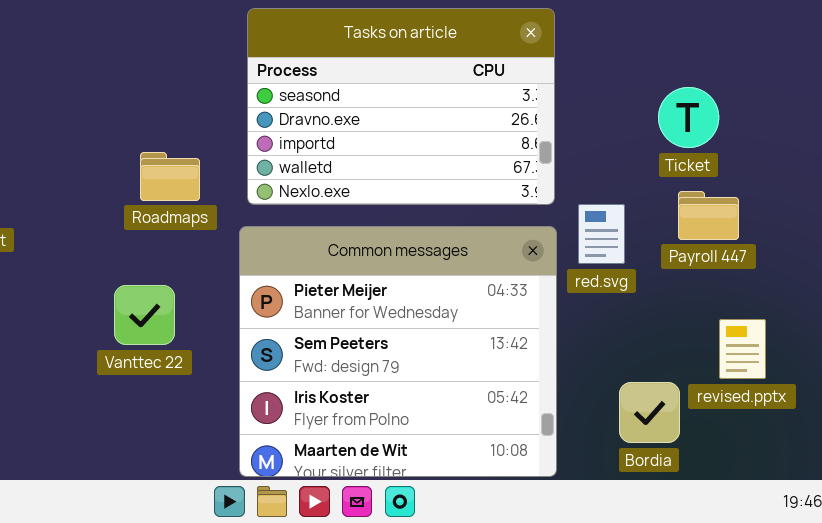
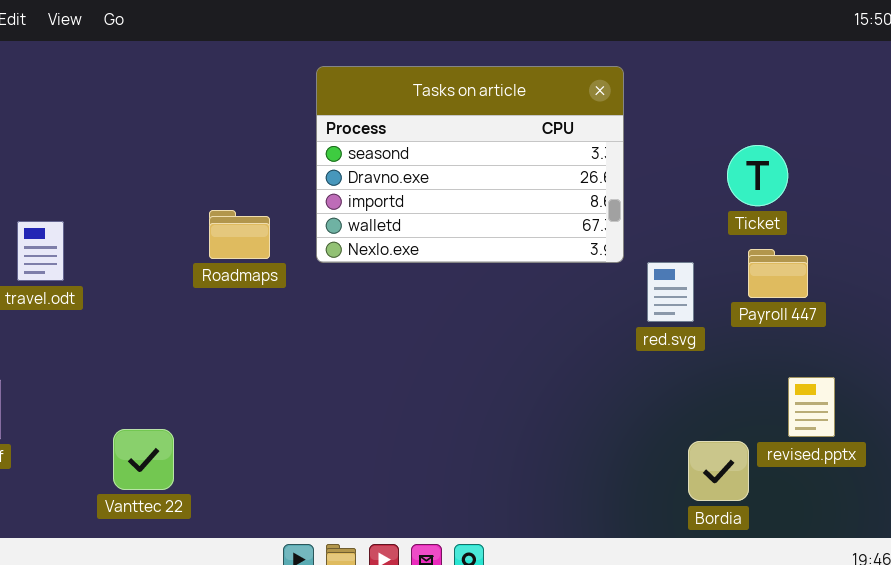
Common messages: [239,226,557,477] -> none, closed
Vanttec 22: [114,285,175,345] -> [113,429,174,490], moved

